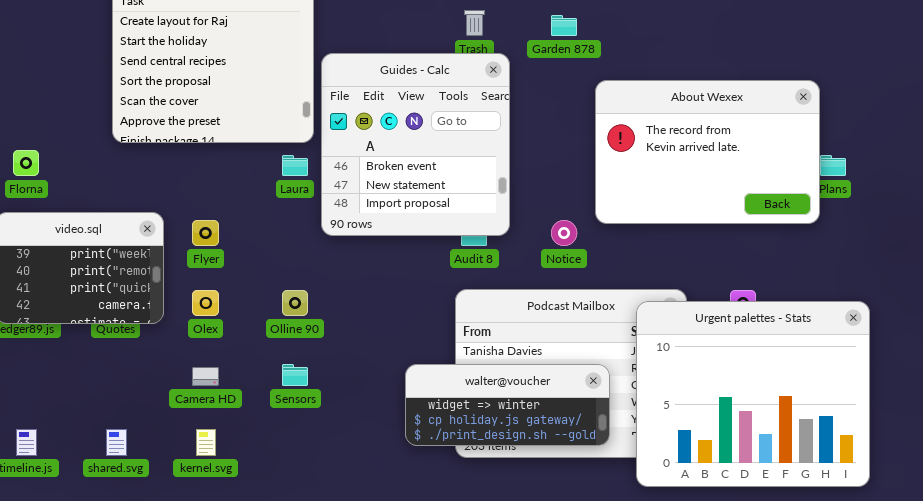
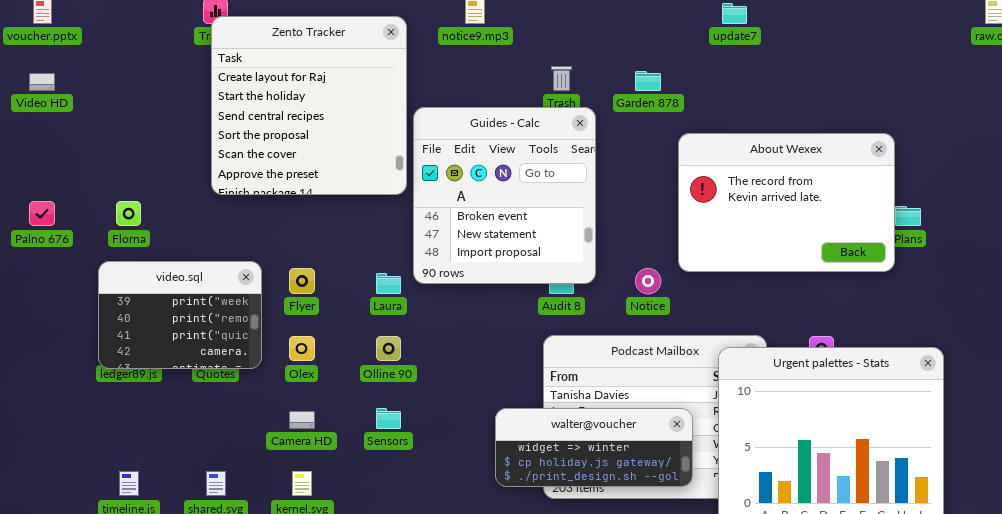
Laura: [282,155,308,176] -> [376,273,401,294], moved

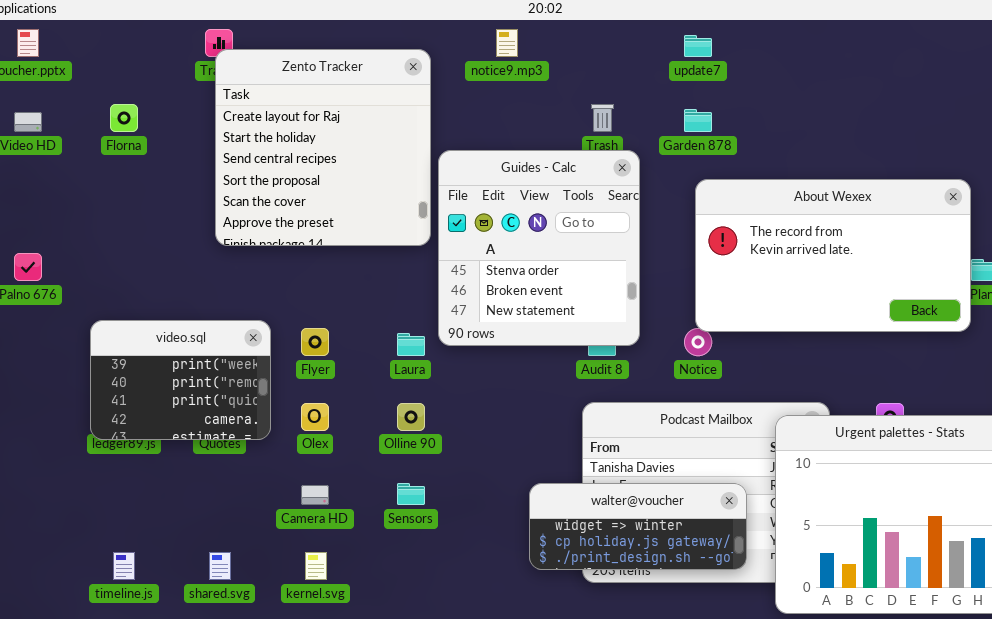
update7: [722,3,747,24] -> [684,35,712,57], moved
Guides - Calc: [413,107,596,284] -> [438,150,640,346], scrolled up 1 row
About Wexex: [678,133,895,272] -> [695,179,971,332], resized
Florna: [116,201,141,226] -> [110,104,138,132], moved

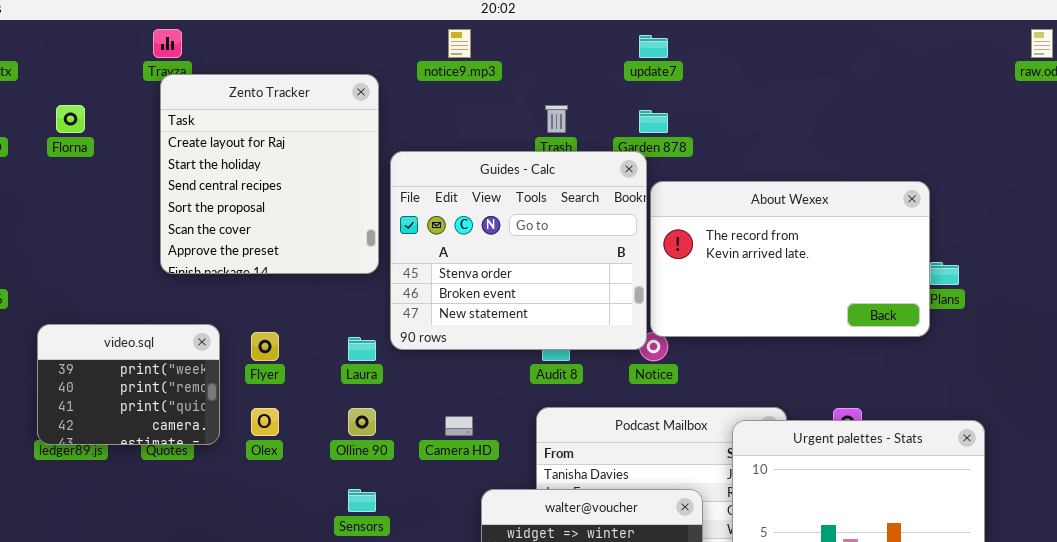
Zento Tracker: [215,49,431,246] -> [160,74,379,274], moved
Guides - Calc: [438,150,640,346] -> [390,151,647,350], resized
Camera HD: [301,485,329,505] -> [445,416,473,436], moved

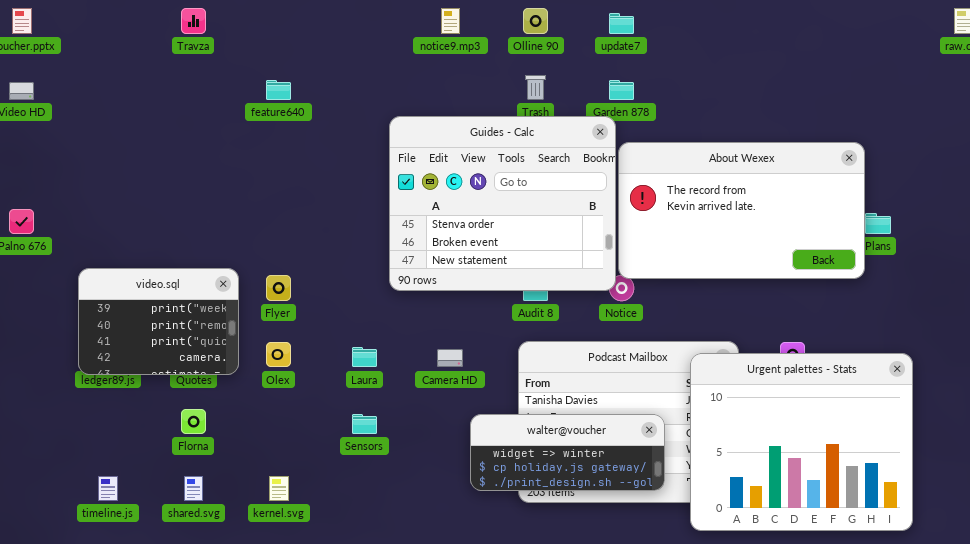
Zento Tracker: [160,74,379,274] -> none, closed
Florna: [56,105,85,133] -> [181,409,206,434], moved
Laura: [348,337,376,361] -> [352,347,377,367], moved
Olline 90: [348,408,376,436] -> [523,8,548,34], moved

